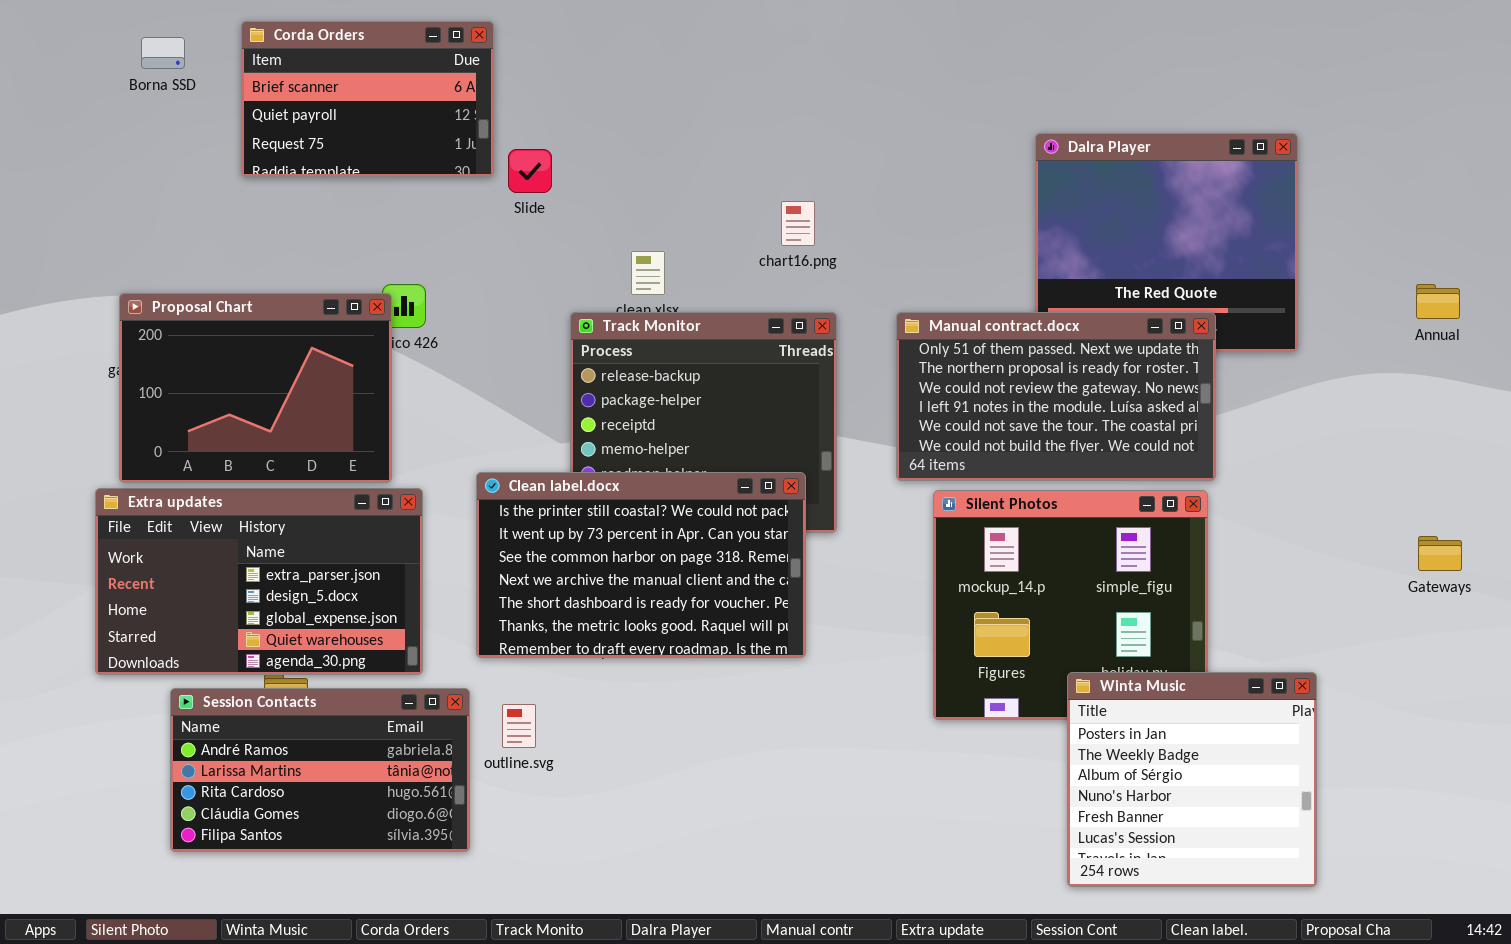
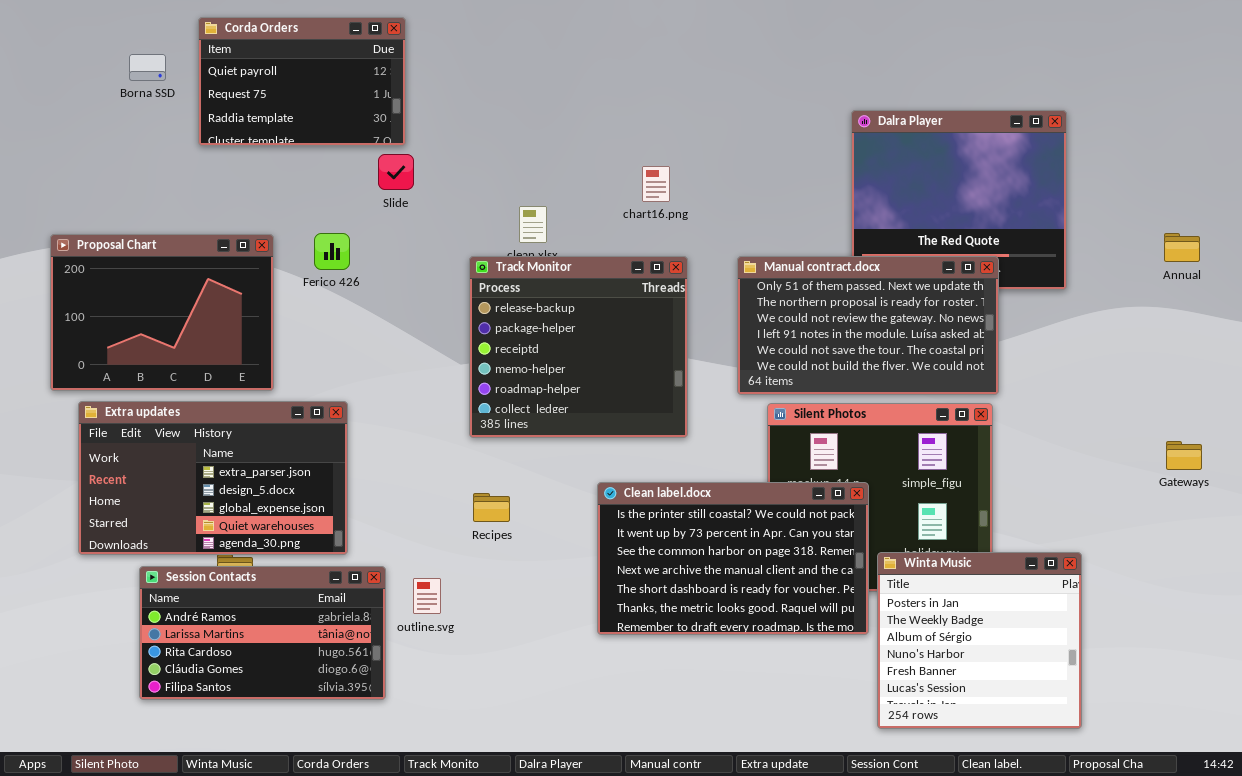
Corda Orders: [241,21,494,177] -> [198,17,406,146], scrolled down 1 row
Borna SSD: [141,37,185,69] -> [129,54,166,81], moved
Slide: [508,149,552,193] -> [378,154,414,190], moved
Proposal Chart: [119,293,392,483] -> [50,234,274,391], moved
Clean label.docx: [476,472,806,658] -> [597,482,869,635], moved

